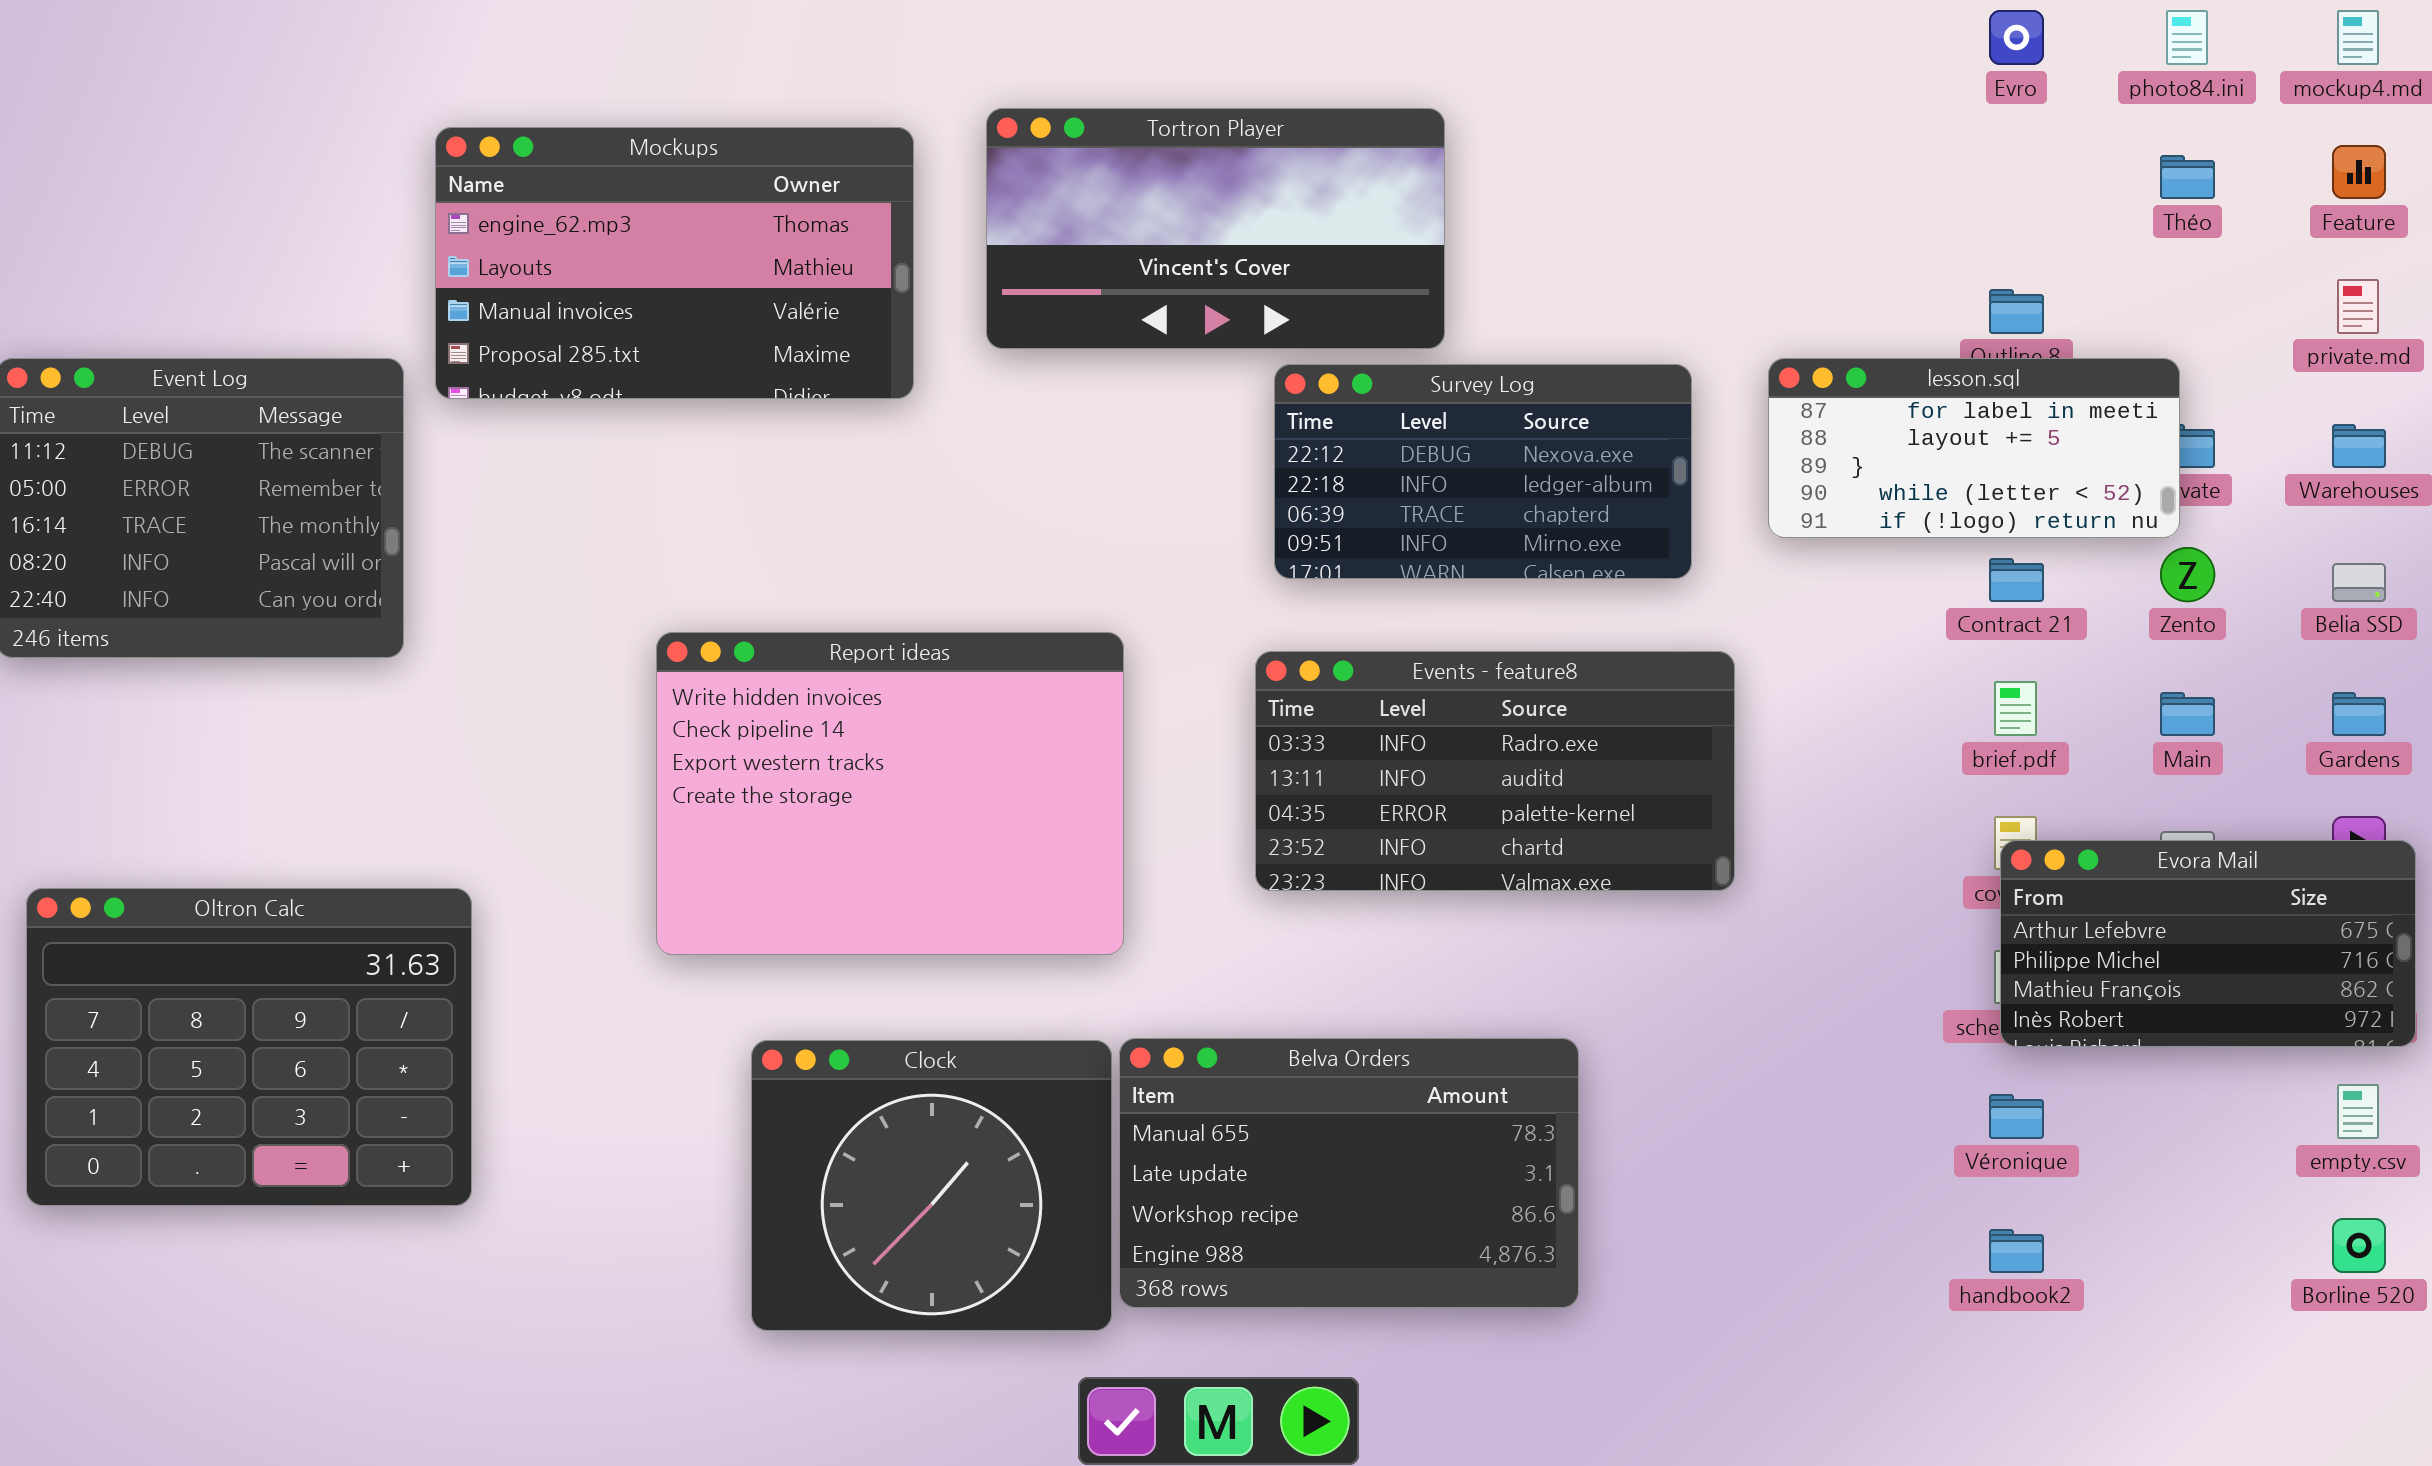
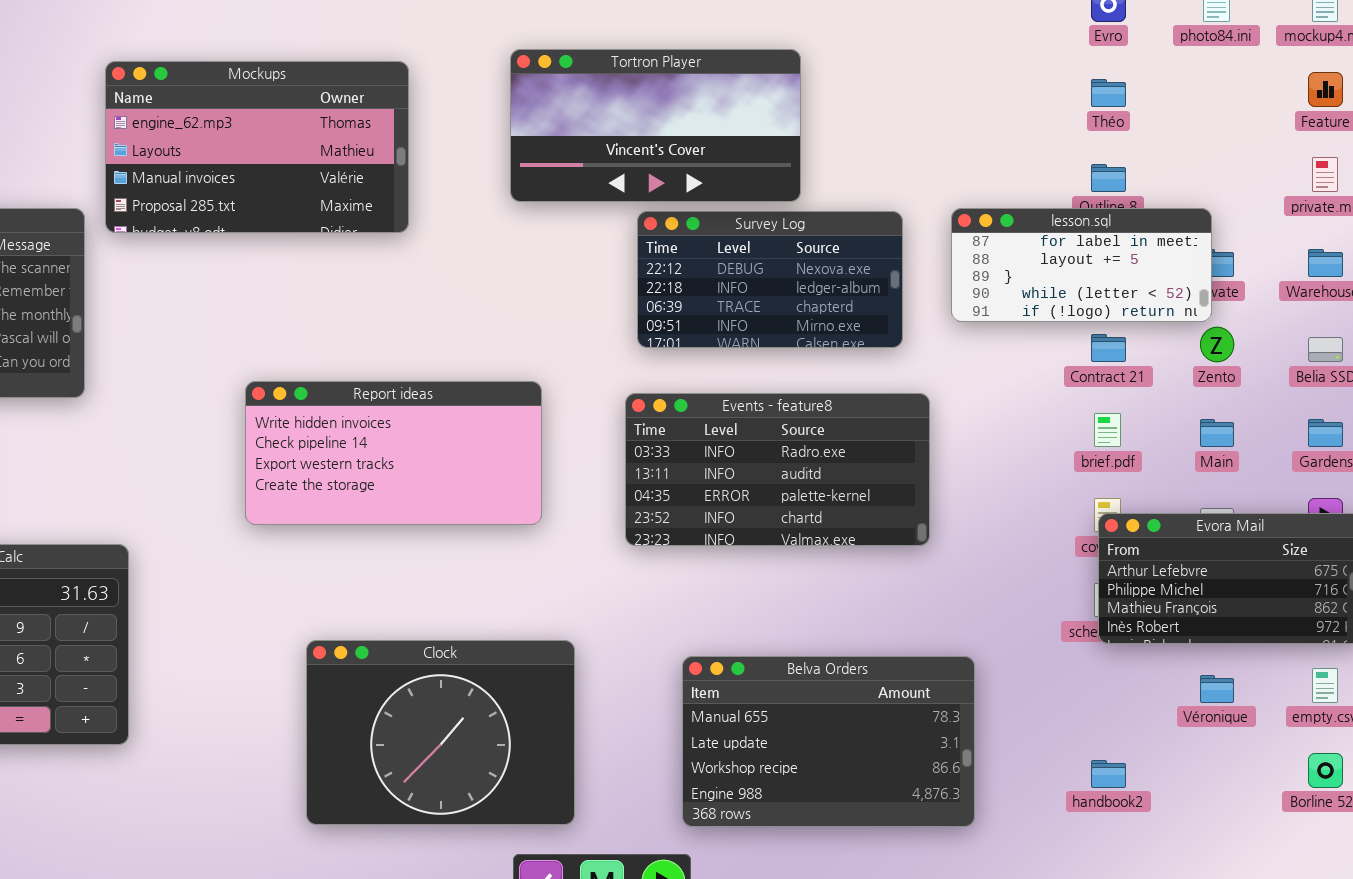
Tortron Player: [986,108,1445,349] -> [510,49,801,202], moved
Théo: [2160,155,2215,199] -> [1091,79,1126,107], moved
Report ideas: [656,632,1124,955] -> [245,381,542,525], resized
Belva Orders: [1119,1038,1579,1308] -> [682,656,975,827], moved
Clock: [751,1040,1112,1331] -> [306,640,575,825], resized
Véronique: [1989,1094,2044,1139] -> [1200,675,1234,703], moved

